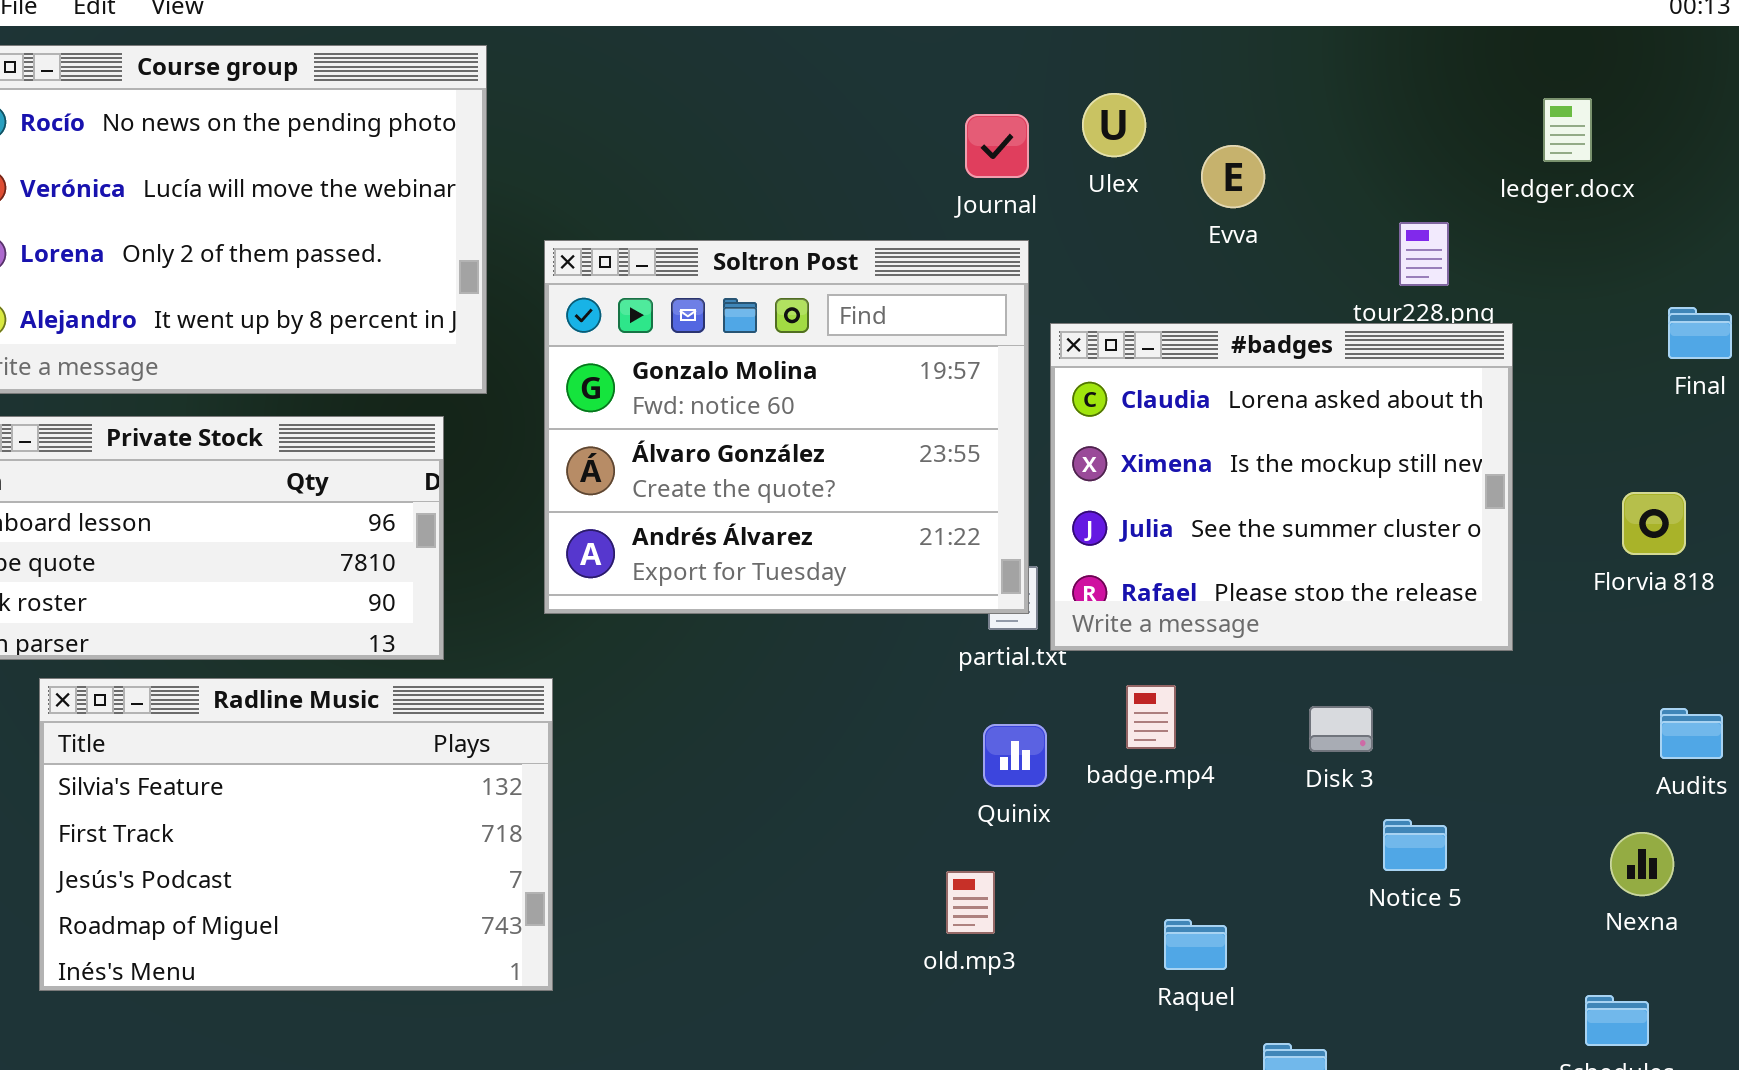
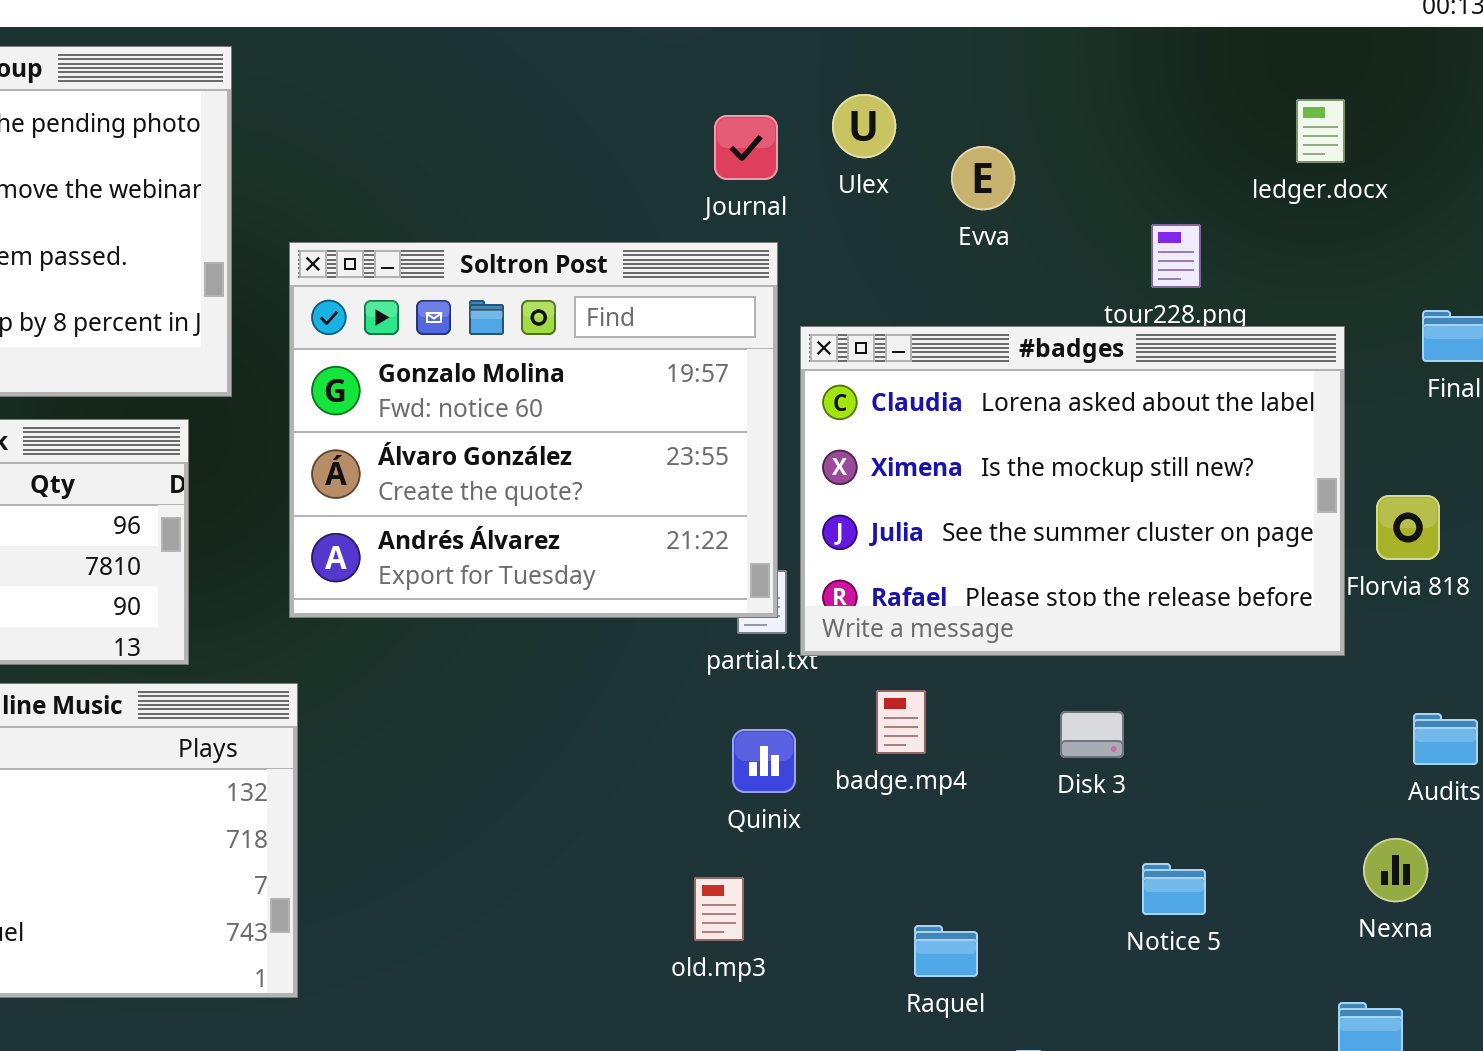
#badges: [1050,323,1513,651] -> [800,326,1345,656], resized
Notice 5: [1383,819,1447,871] -> [1142,863,1206,915], moved

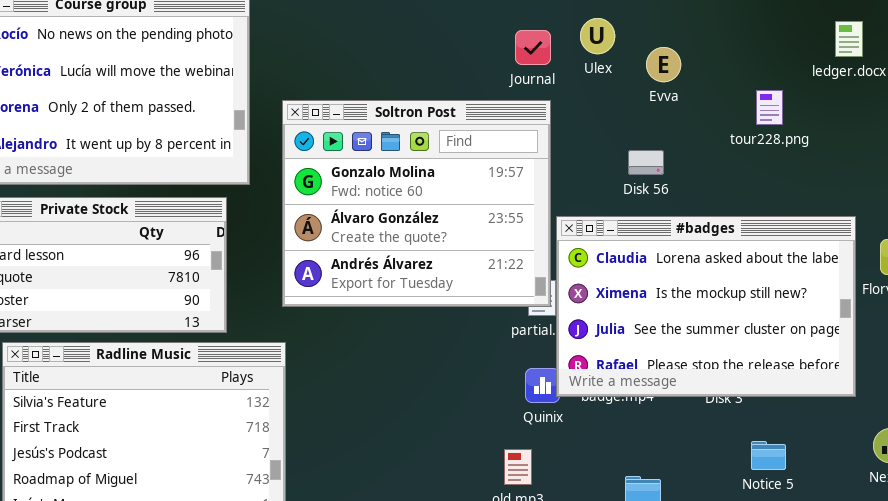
#badges: [800,326,1345,656] -> [556,216,856,397], moved

